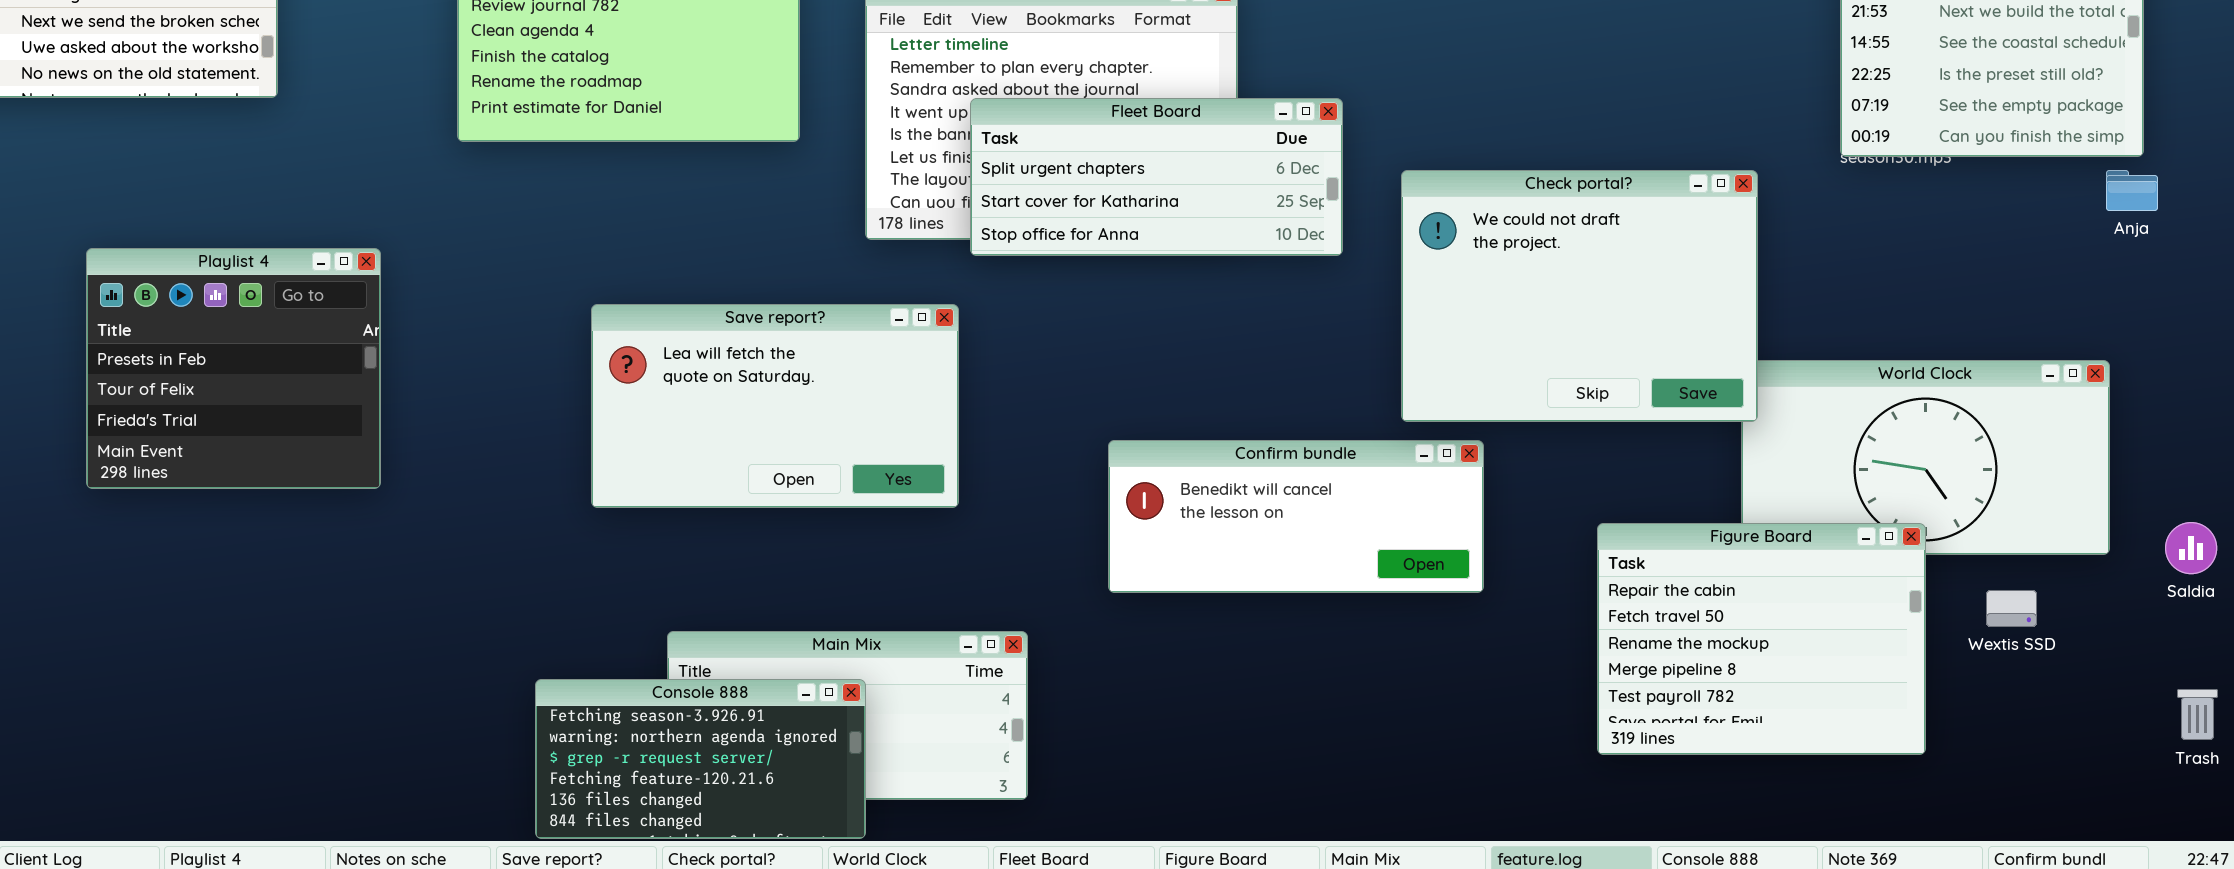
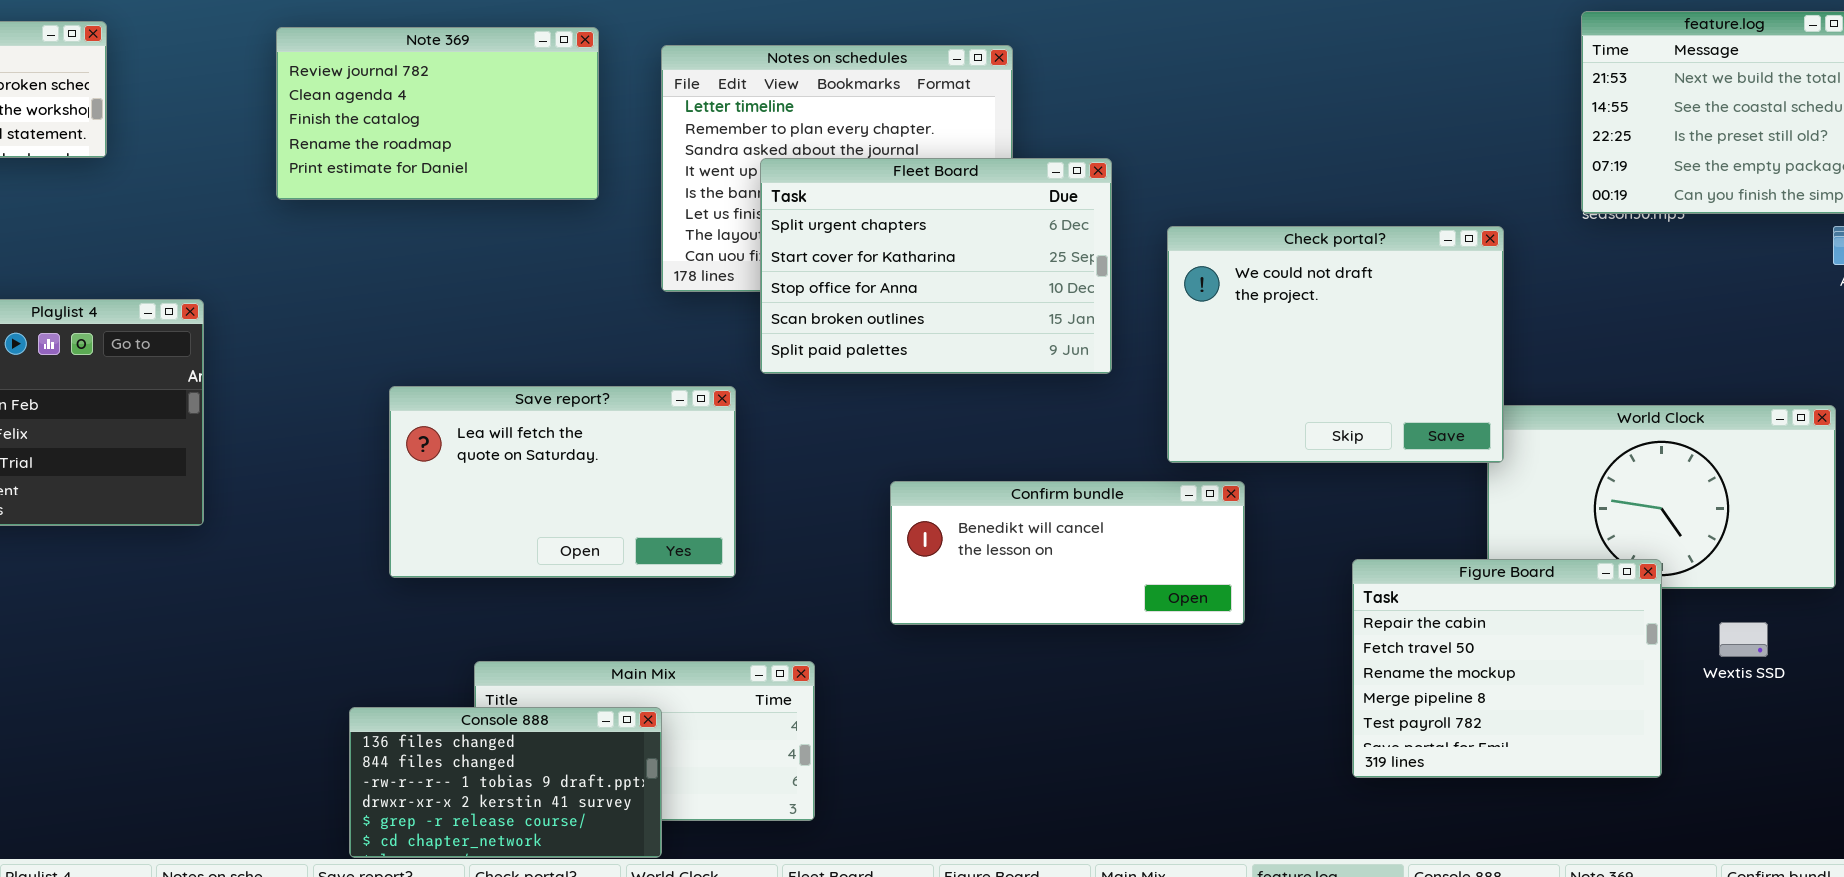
Fleet Board: [970,98,1343,256] -> [760,158,1112,374], resized
Save report?: [591,304,959,508] -> [389,386,736,578], moved
Console 888: [535,679,866,839] -> [349,707,662,858], scrolled down 4 rows

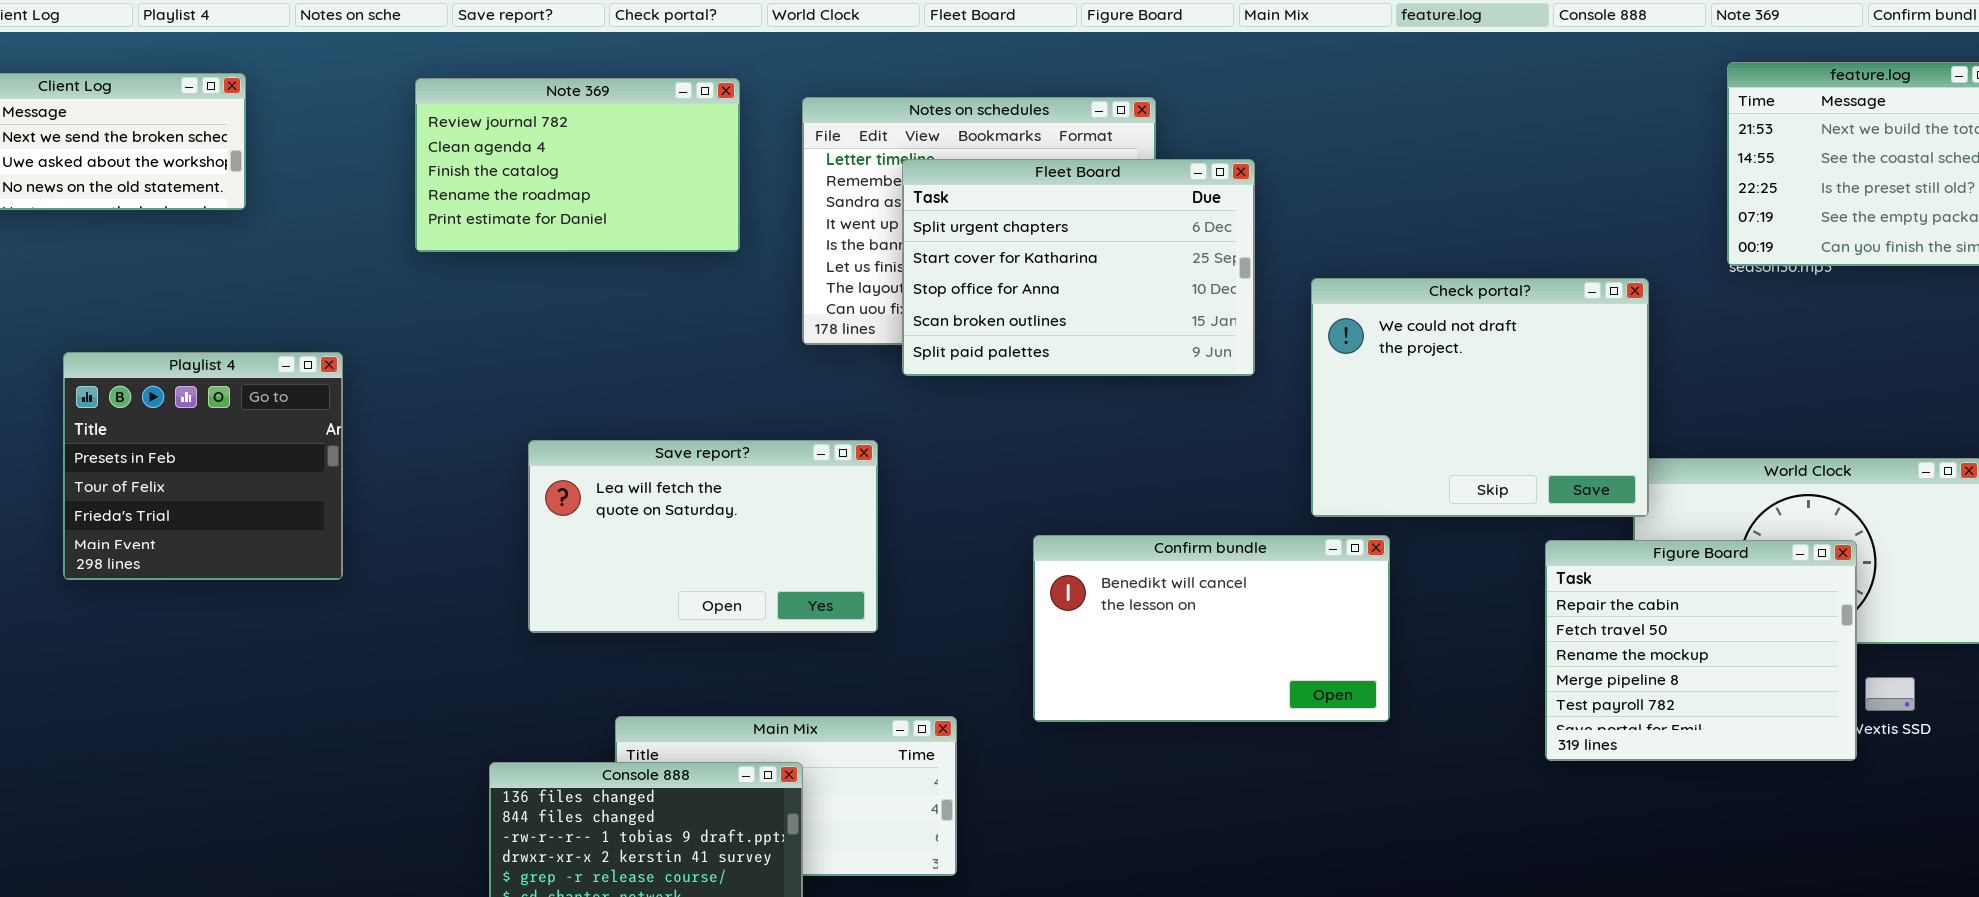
Fleet Board: [760,158,1112,374] -> [902,159,1255,376], moved
Confirm bundle: [890,481,1245,625] -> [1033,535,1390,722], resized
Figure Board: [1352,559,1662,778] -> [1545,540,1857,761], moved

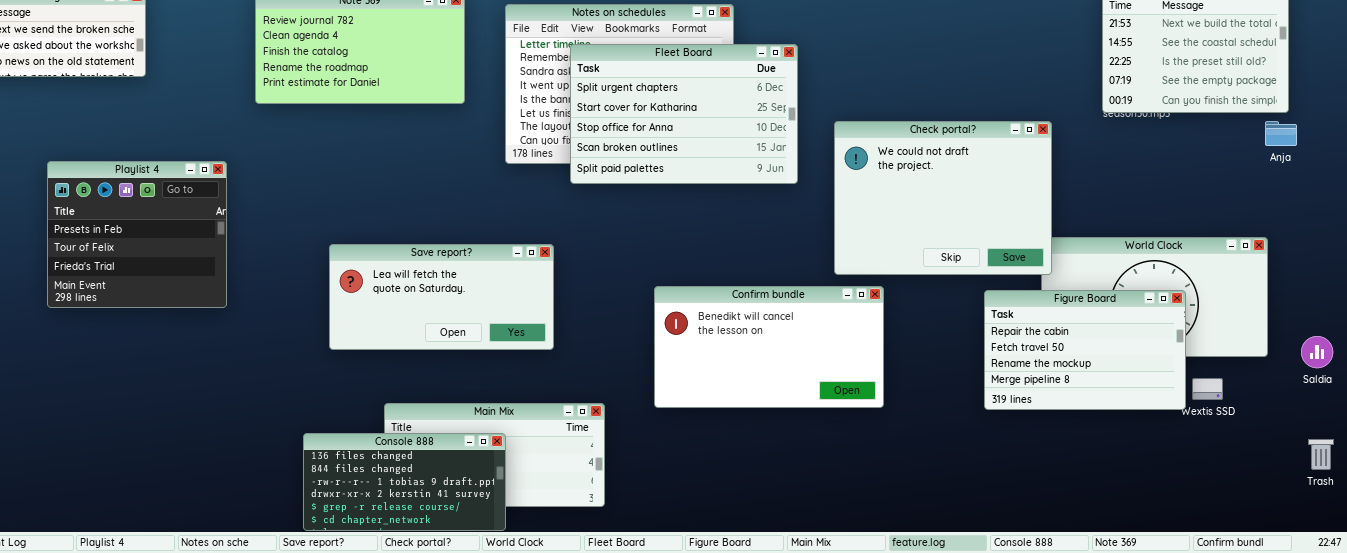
Playlist 4: [63,352,343,580] -> [47,161,227,308], moved
Save report?: [528,440,878,633] -> [329,244,554,350], resized
Figure Board: [1545,540,1857,761] -> [984,290,1186,410], resized

